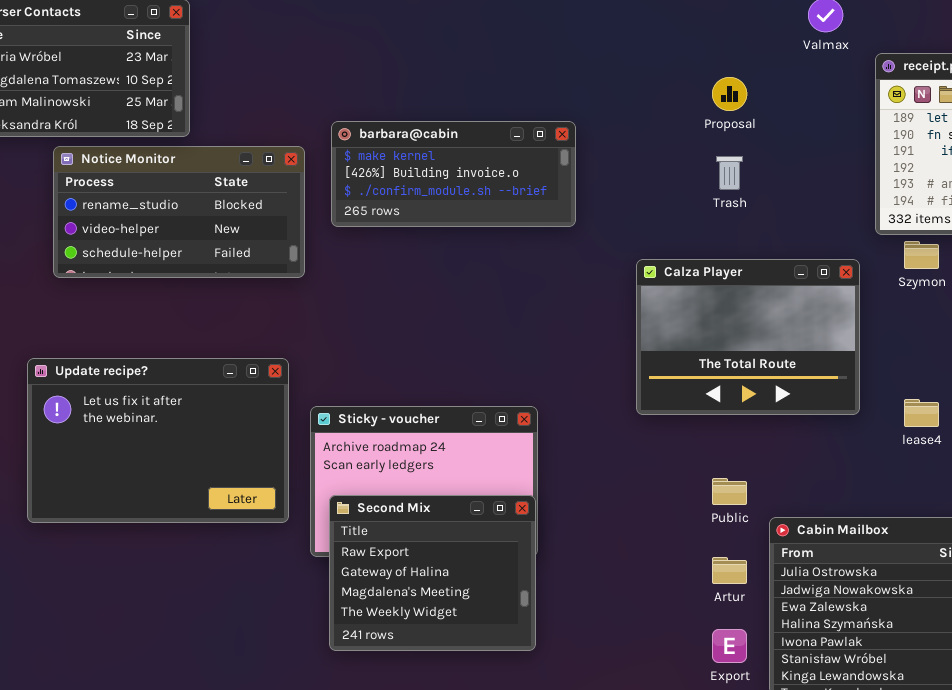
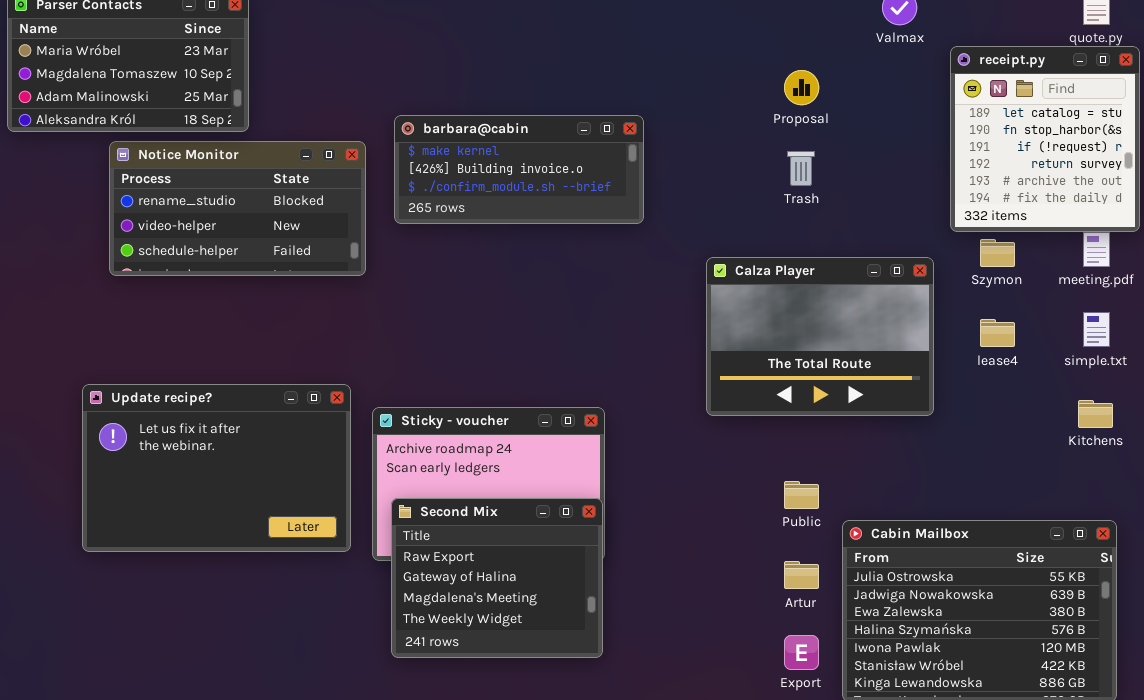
Update recipe?: [27,358,289,523] -> [82,384,351,552], moved
lease4: [904,399,939,427] -> [980,319,1015,347], moved

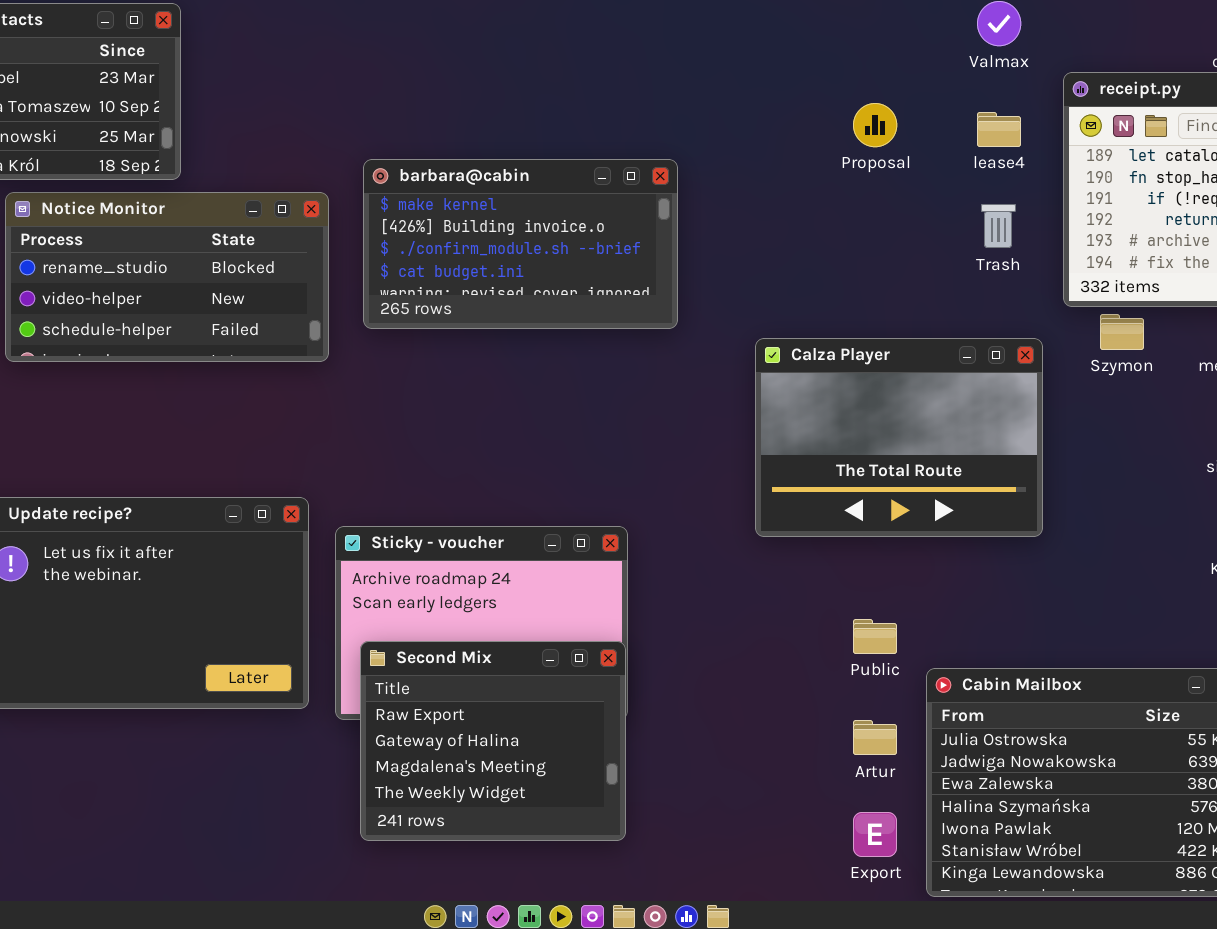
barbara@cabin: [394,115,644,224] -> [363,159,678,329], resized
Trash: [787,151,815,186] -> [981,204,1016,248], moved
lease4: [980,319,1015,347] -> [977,112,1021,147], moved

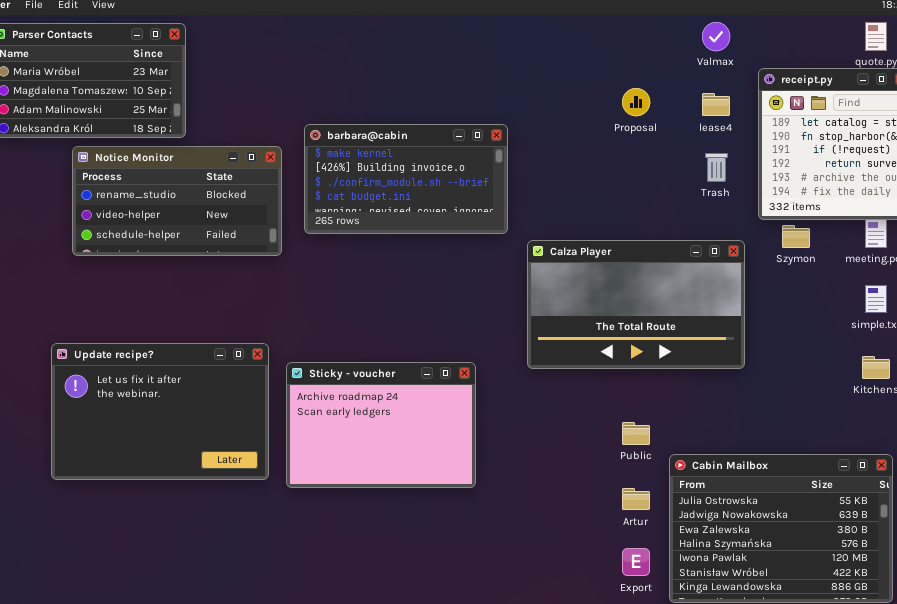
Calza Player: [755,338,1043,537] -> [527,240,745,369], resized
Second Mix: [360,641,626,841] -> none, closed

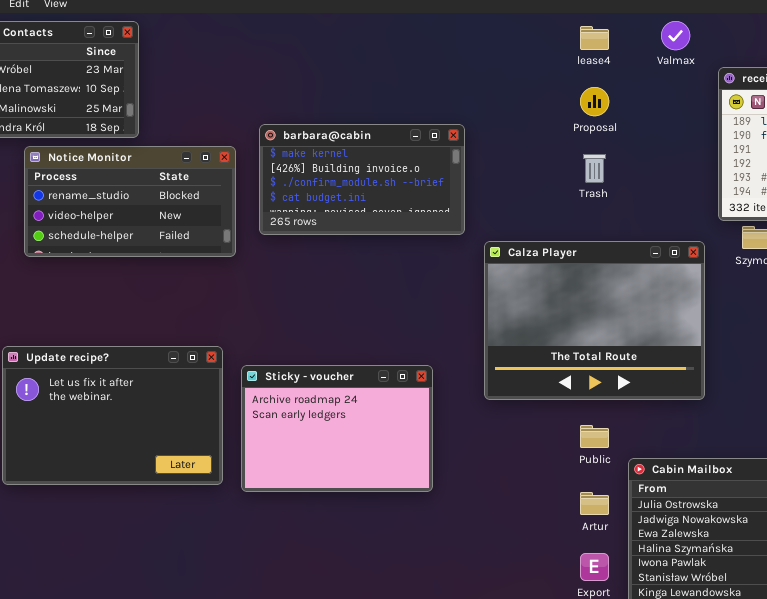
lease4: [702,93,730,116] -> [580,26,609,50], moved
Trash: [705,153,728,182] -> [583,154,606,183], moved
Calza Player: [527,240,745,369] -> [484,241,705,400], resized

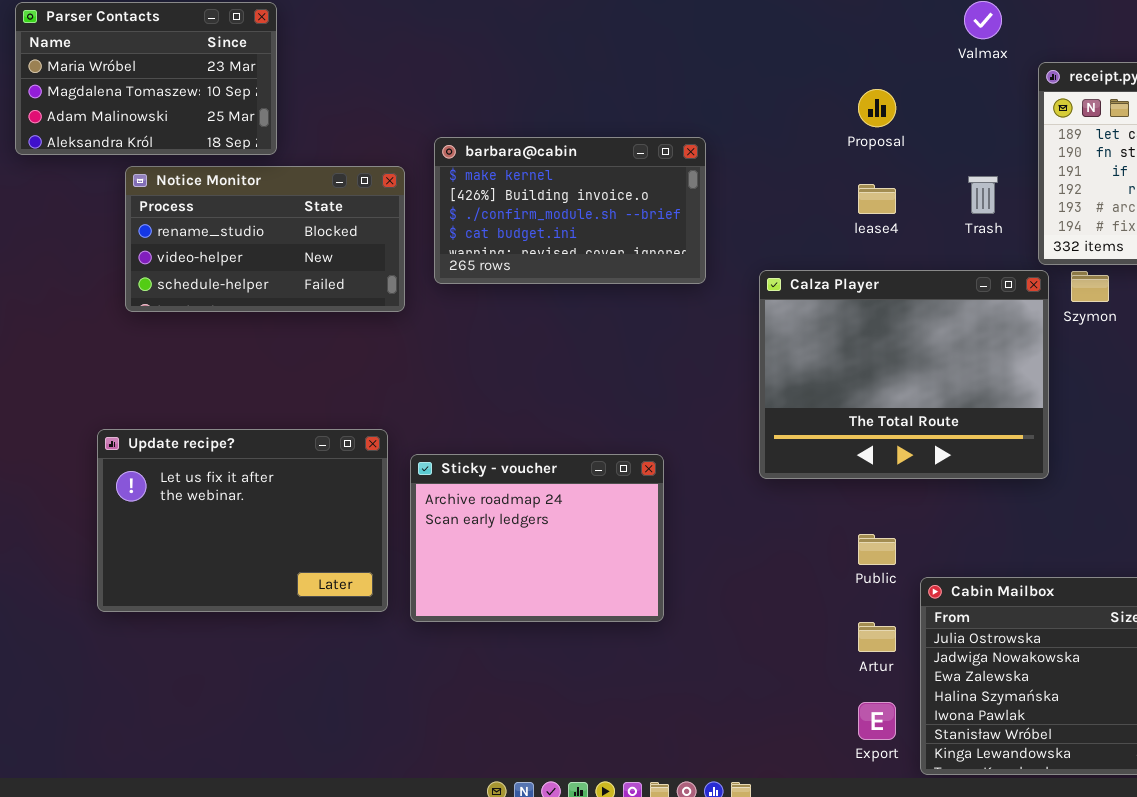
lease4: [580,26,609,50] -> [858,184,896,214], moved
Trash: [583,154,606,183] -> [968,176,998,214], moved
Calza Player: [484,241,705,400] -> [759,270,1049,479], moved

